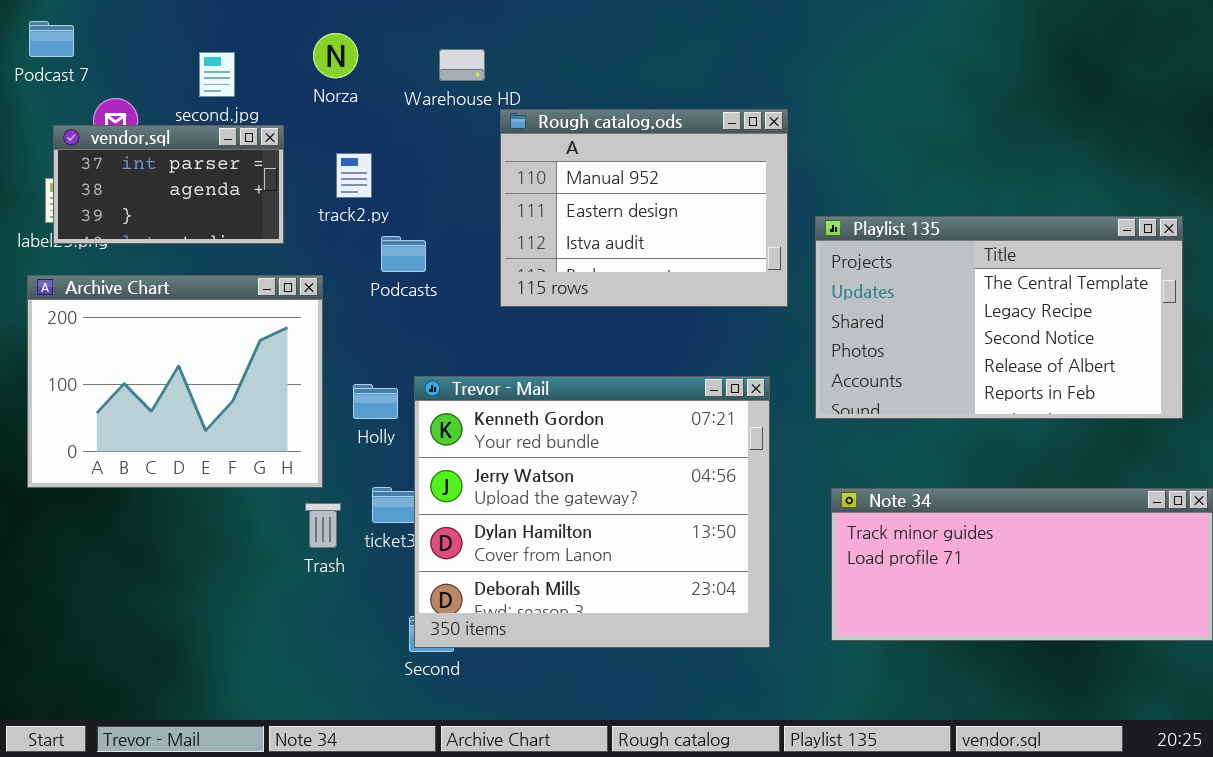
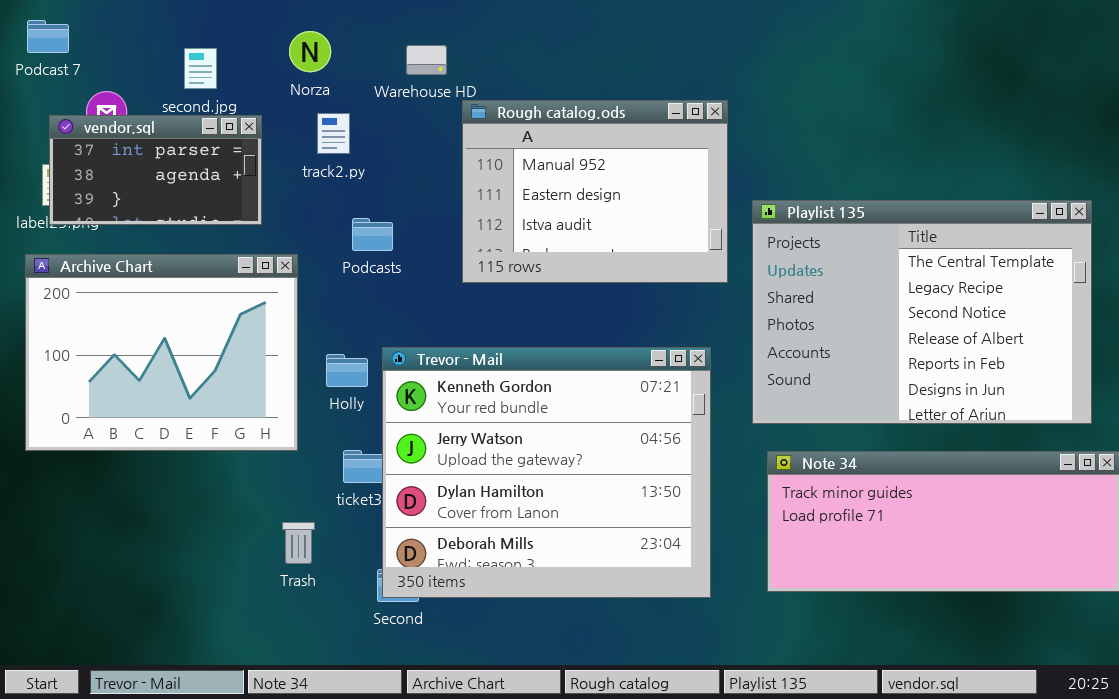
track2.py: [336,153,372,198] -> [317,113,350,154], moved
Playlist 135: [815,216,1183,419] -> [752,200,1092,424], resized
Trash: [305,503,341,548] -> [282,522,315,564], moved

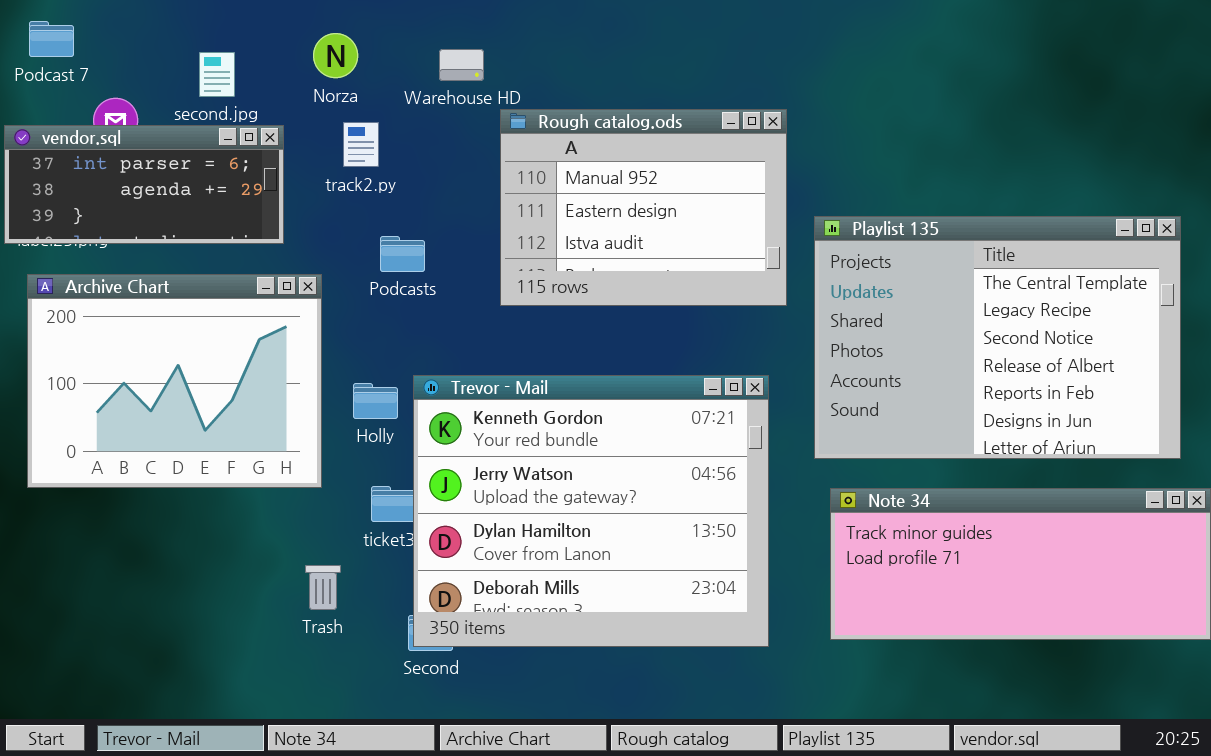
vendor.sql: [49,115,262,225] -> [4,125,284,244], resized

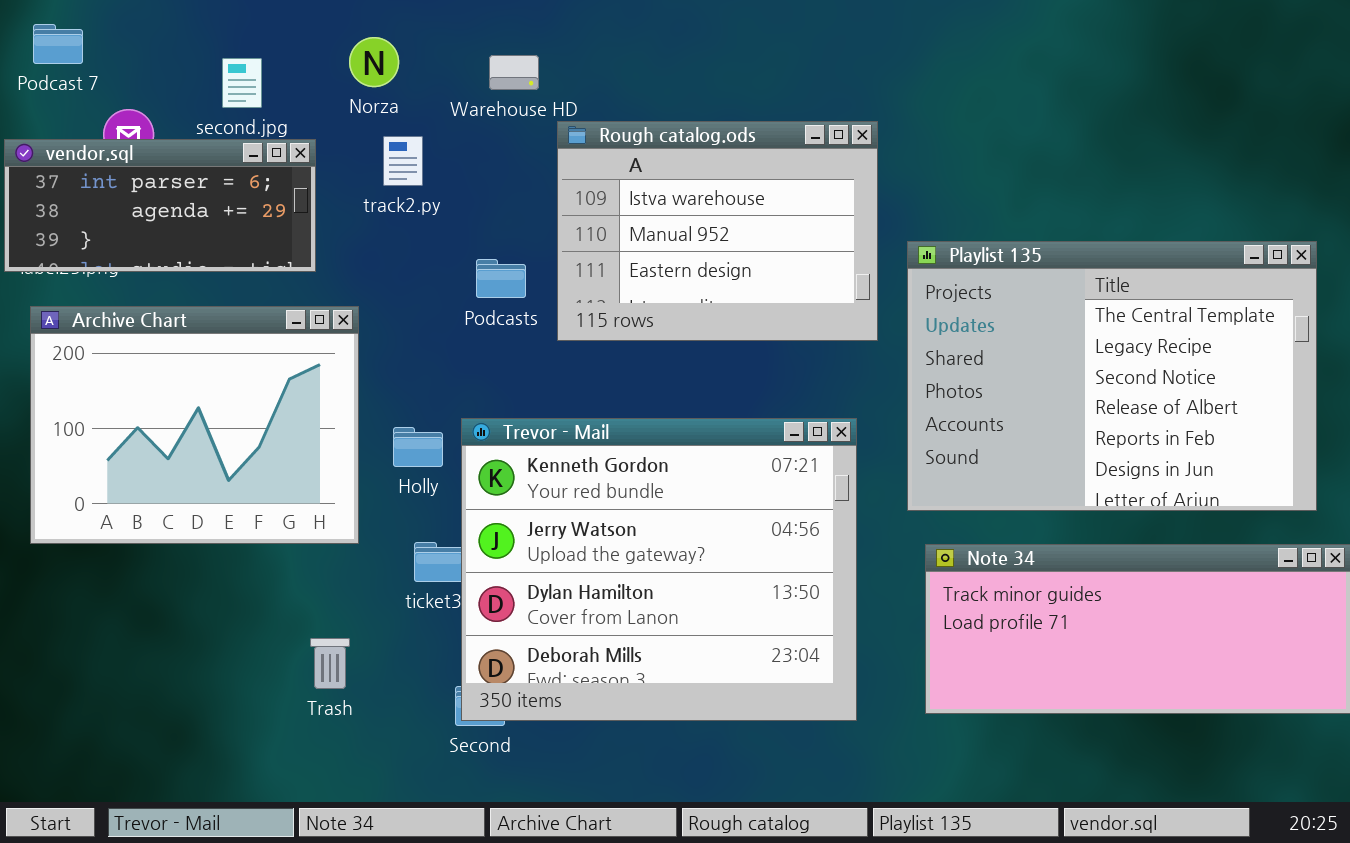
Rough catalog.ods: [500,109,787,306] -> [557,121,878,341], scrolled up 1 row
Podcasts: [380,236,425,272] -> [476,259,526,298], moved
Trash: [305,565,341,610] -> [310,638,350,689], moved

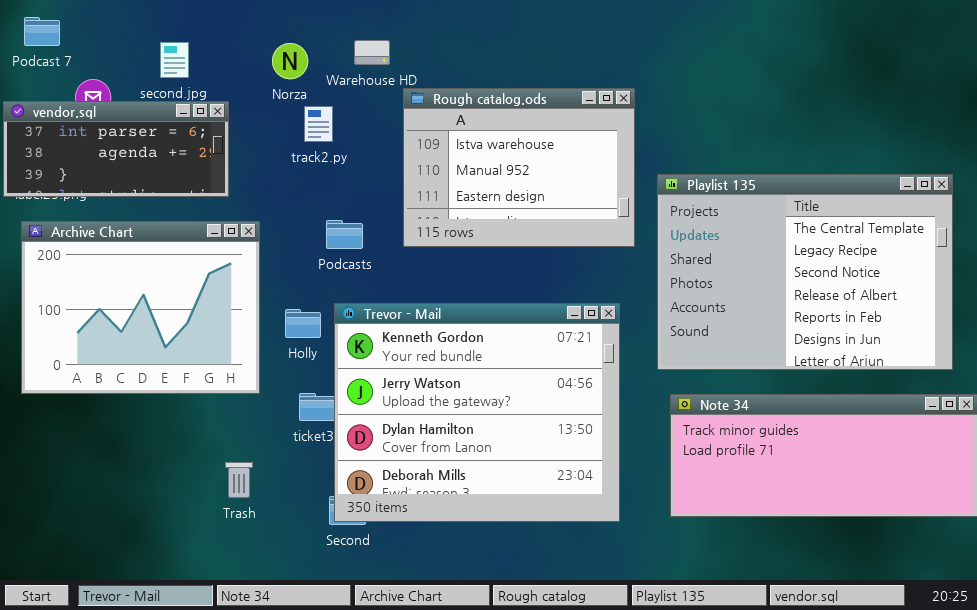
Norza: [349,37,399,87] -> [272,43,308,79], moved
track2.py: [383,136,423,186] -> [304,106,333,142], moved
Podcasts: [476,259,526,298] -> [326,220,363,249], moved

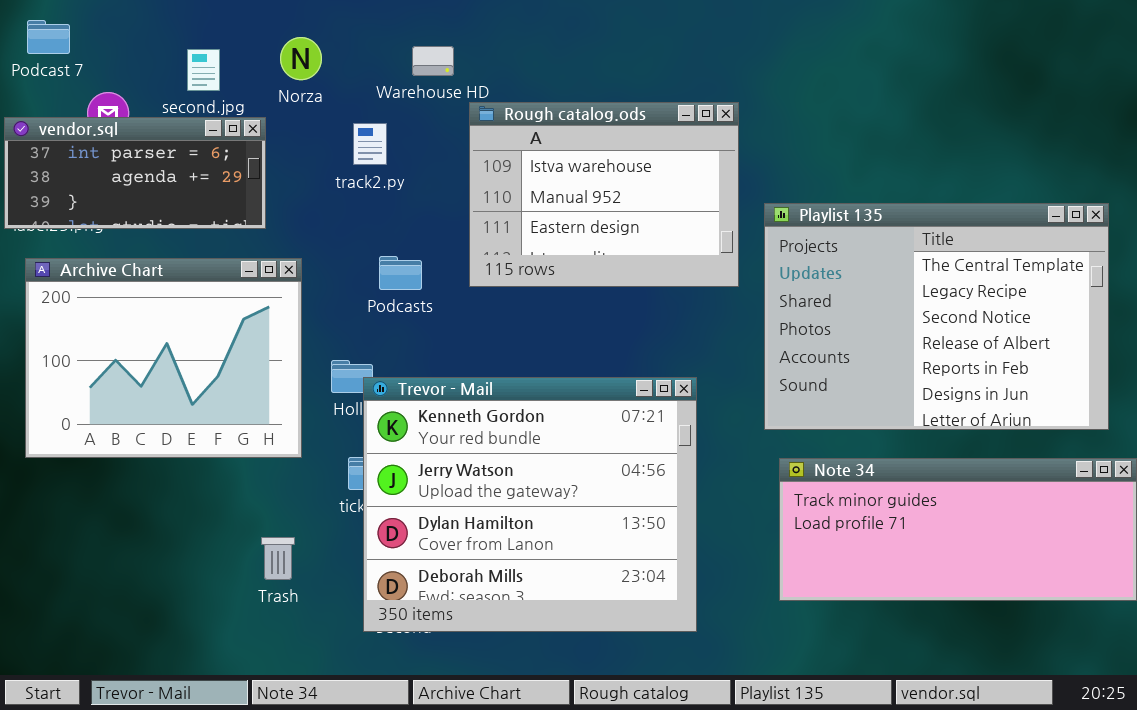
Norza: [272,43,308,79] -> [280,37,322,80], moved
Trevor - Mail: [334,303,620,522] -> [363,377,697,632], moved

